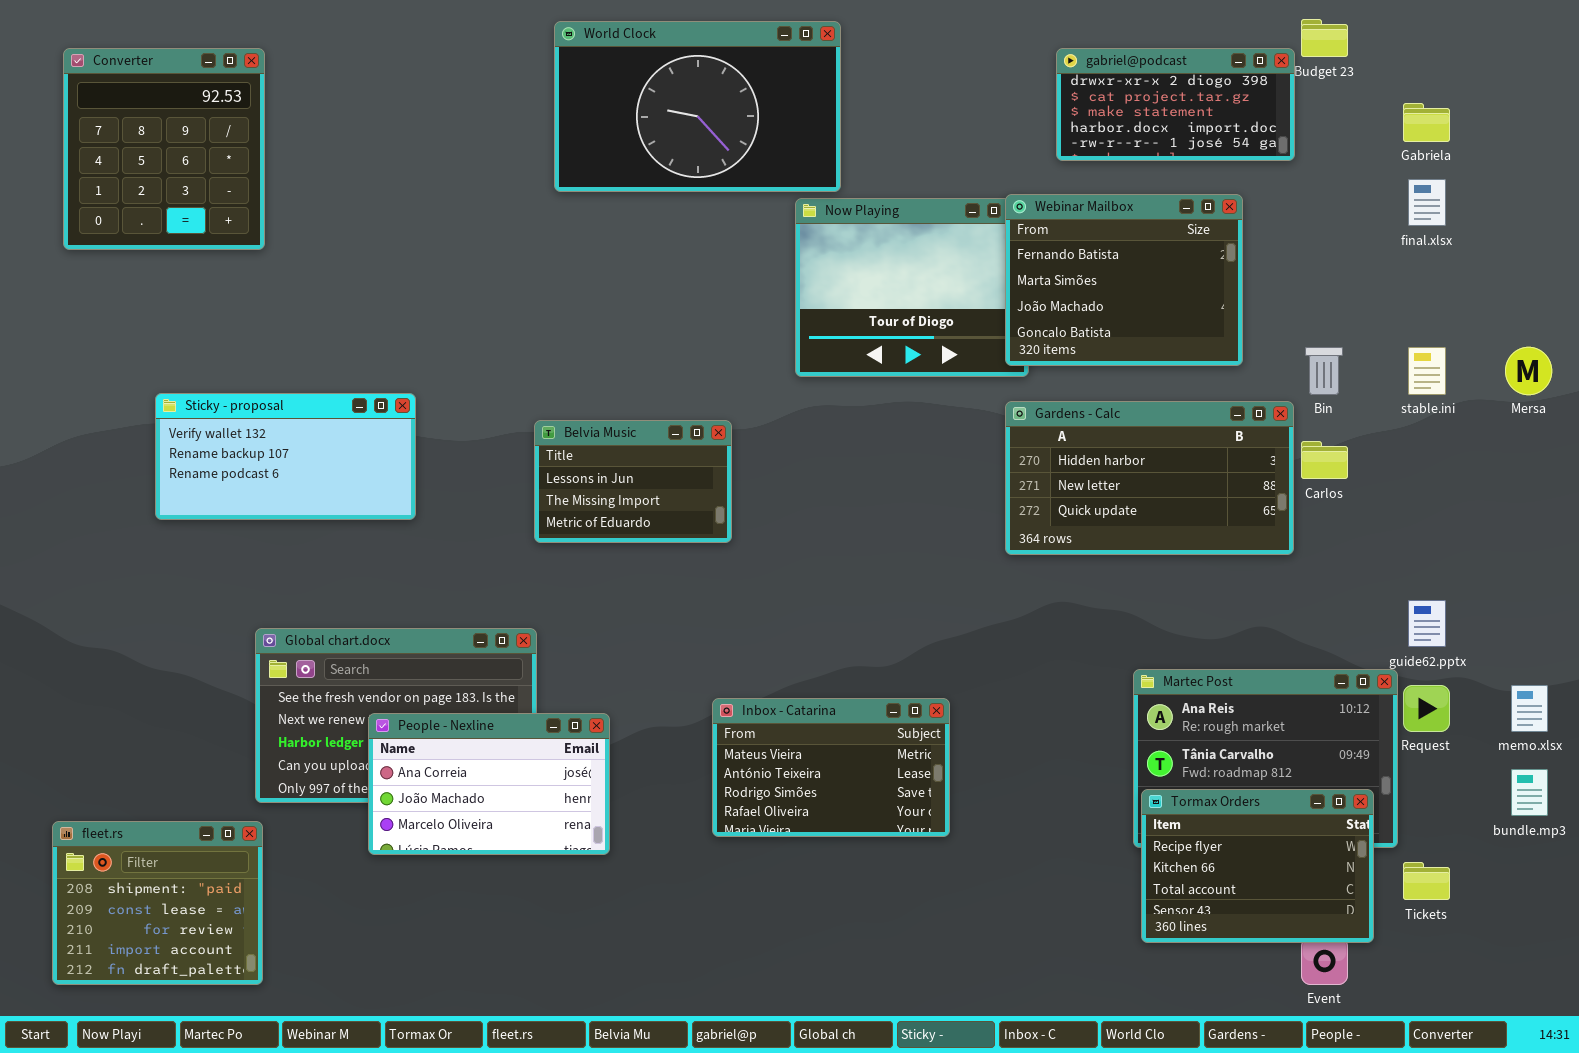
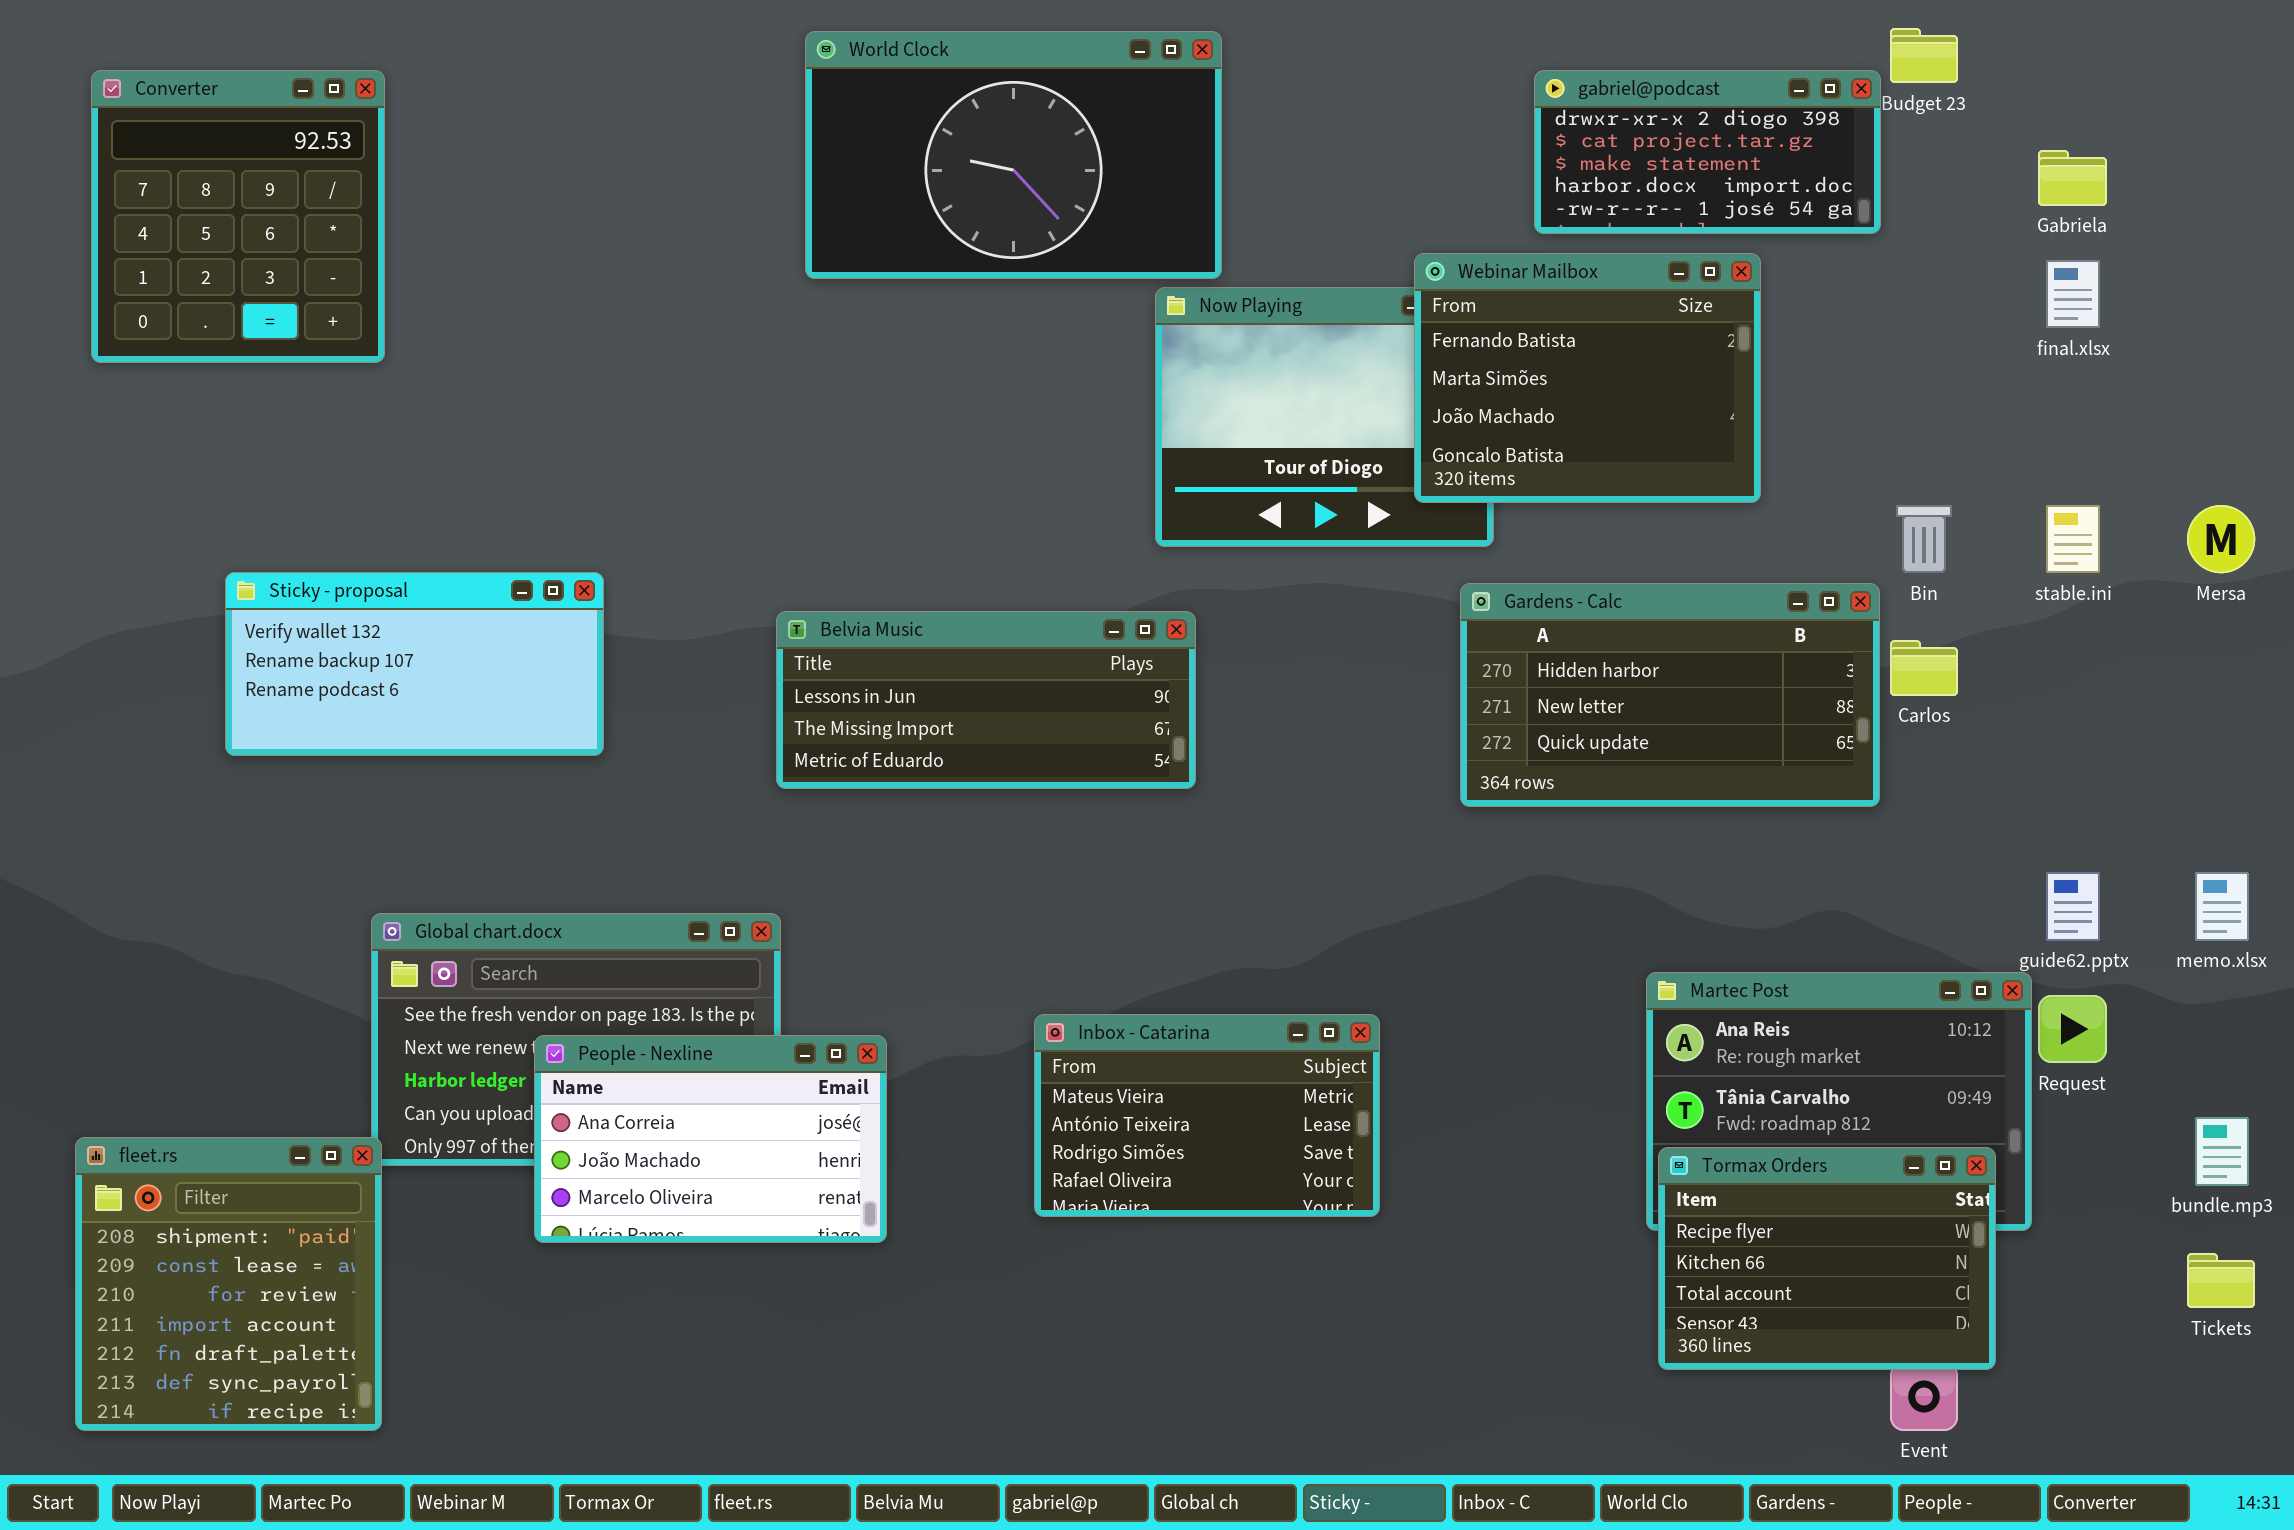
Webinar Mailbox: [1005,194,1243,366] -> [1414,253,1761,503], moved
Belvia Music: [534,420,732,543] -> [776,611,1196,789], resized
memo.xlsx: [1511,685,1548,732] -> [2195,872,2249,941], moved
fleet.rs: [52,821,263,985] -> [75,1137,382,1431], resized
Tickets: [1403,862,1450,900] -> [2187,1253,2255,1308], moved

